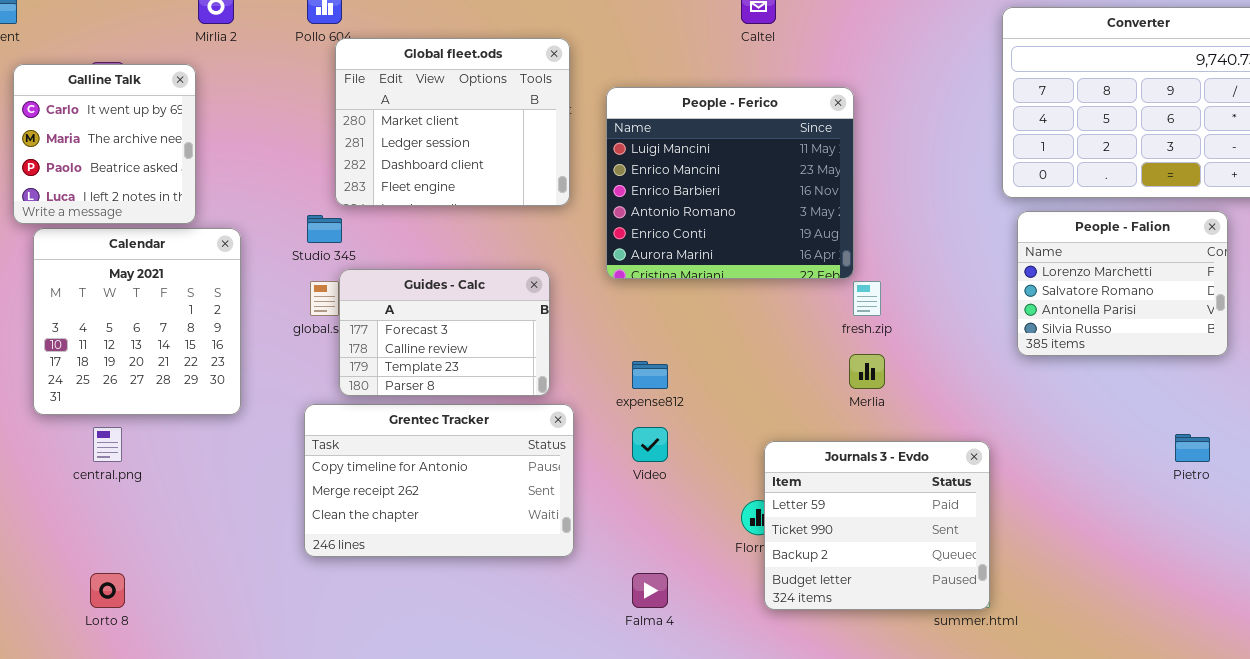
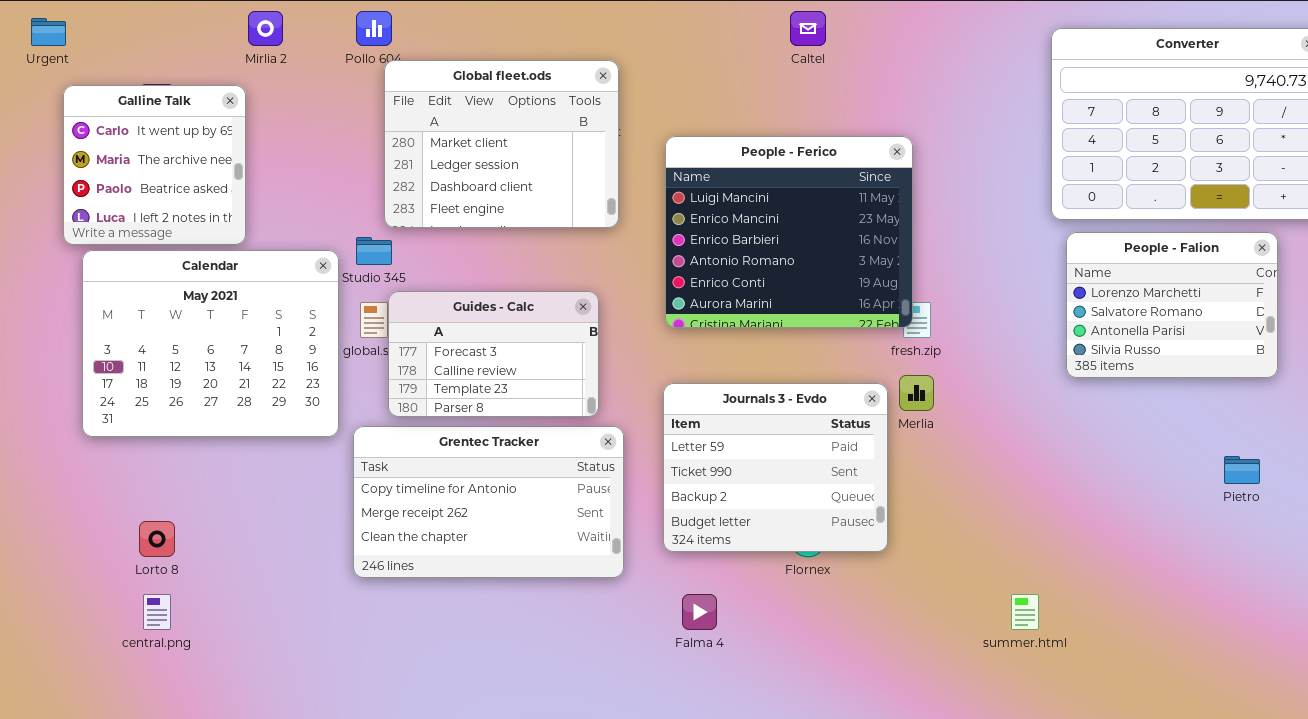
People - Ferico: [606,87,854,279] -> [665,136,913,328], moved
Calendar: [33,228,241,415] -> [82,250,339,437], resized
central.png: [93,427,122,462] -> [143,594,171,630], moved
Journals 3 - Evdo: [764,441,990,610] -> [663,383,888,552], moved
Lorto 8: [90,573,125,608] -> [139,521,175,557], moved

